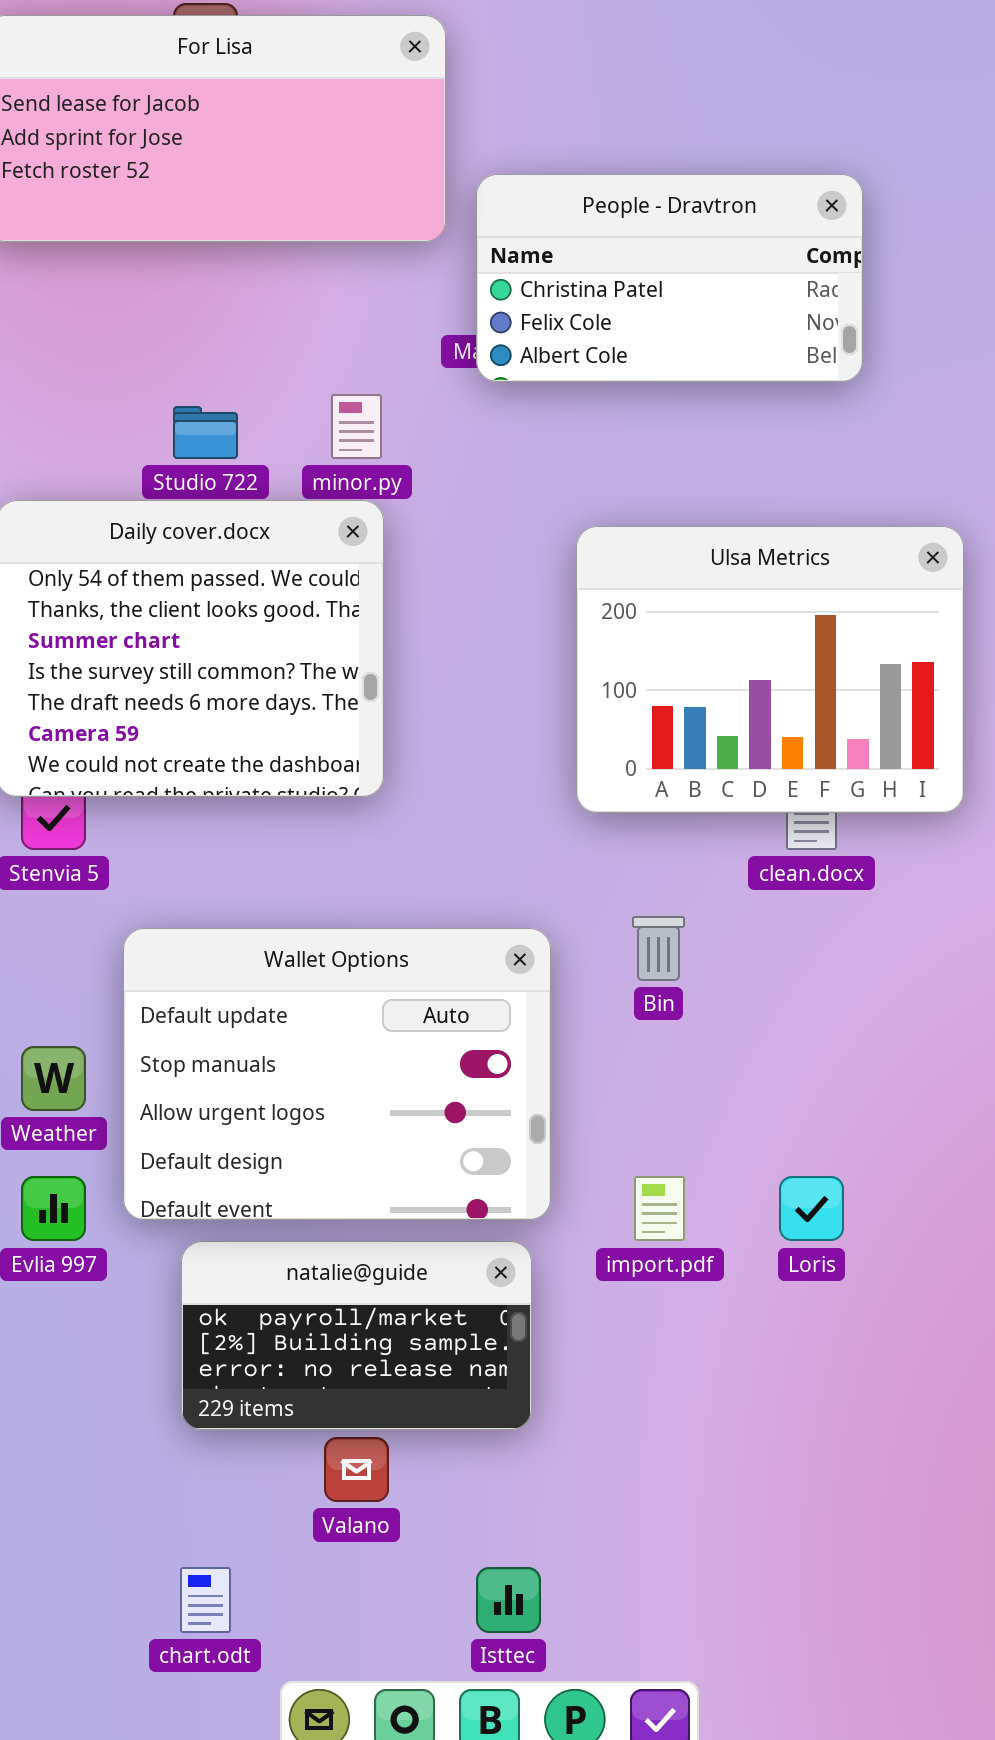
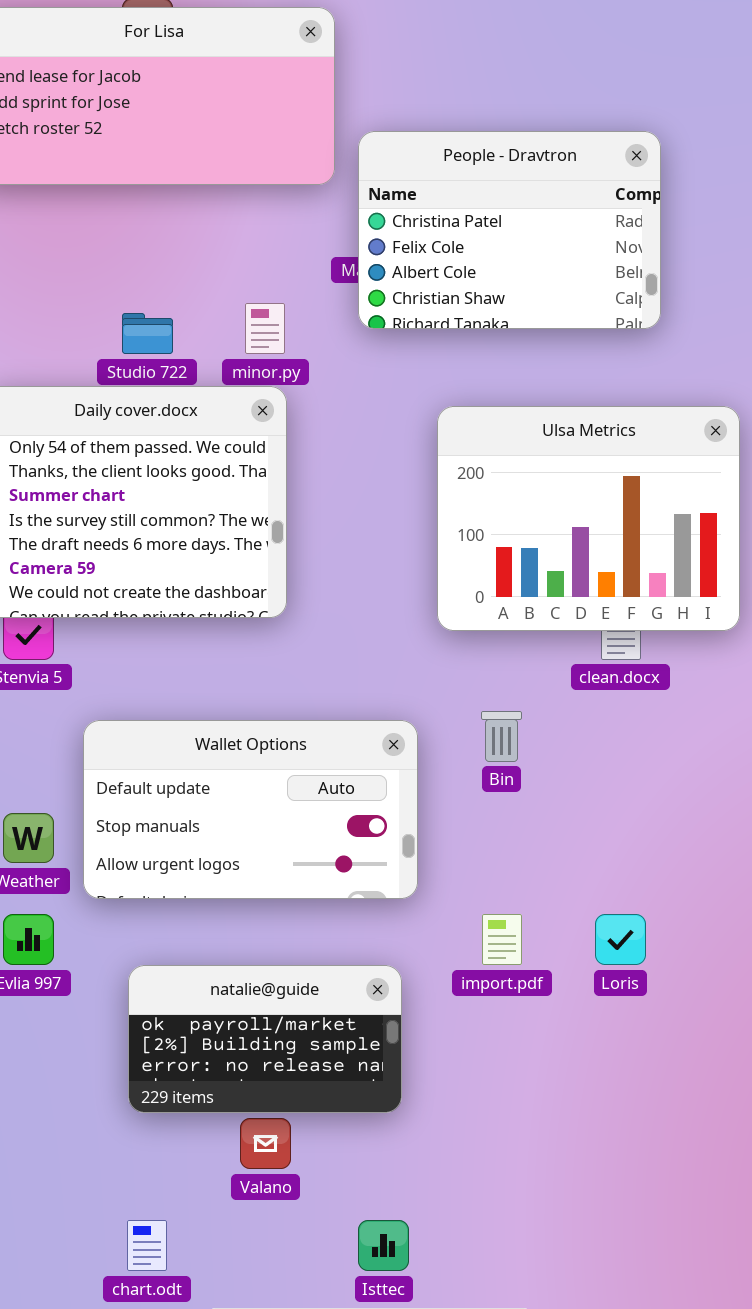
People - Dravtron: [476,174,863,382] -> [358,131,661,329], resized
Wallet Options: [123,928,551,1220] -> [83,720,418,899], resized

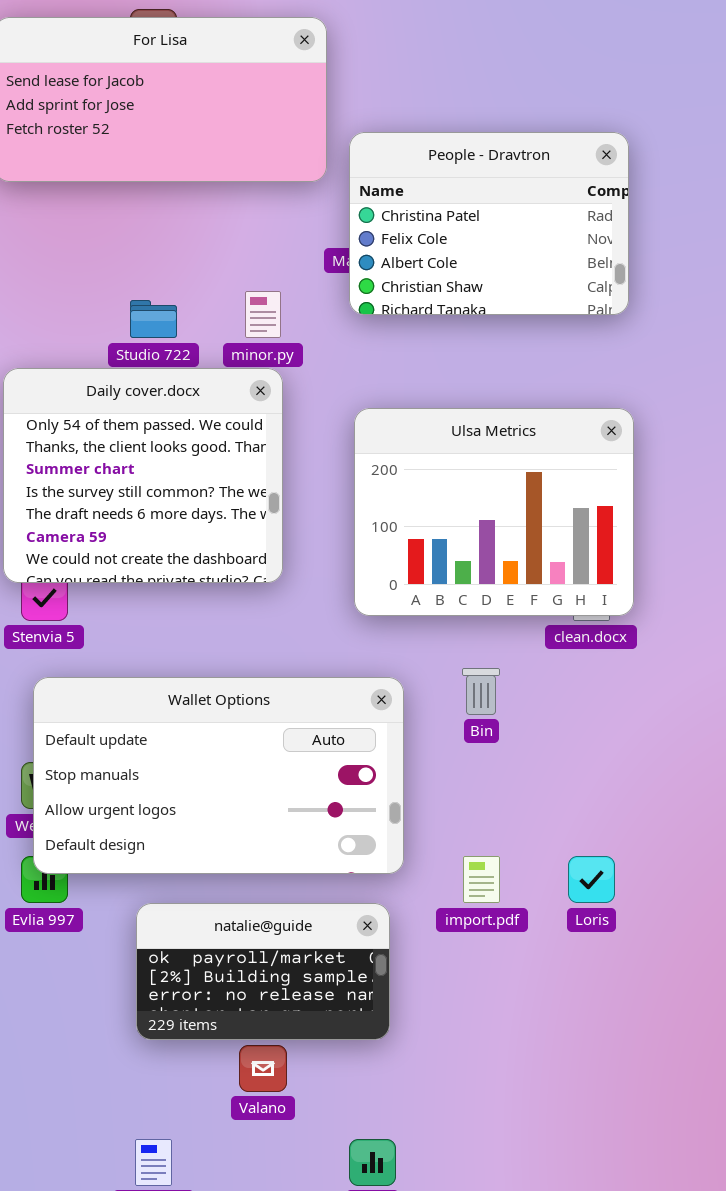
Ulsa Metrics: [437,406,740,631] -> [354,408,634,616], moved
Wallet Options: [83,720,418,899] -> [33,677,404,874], resized

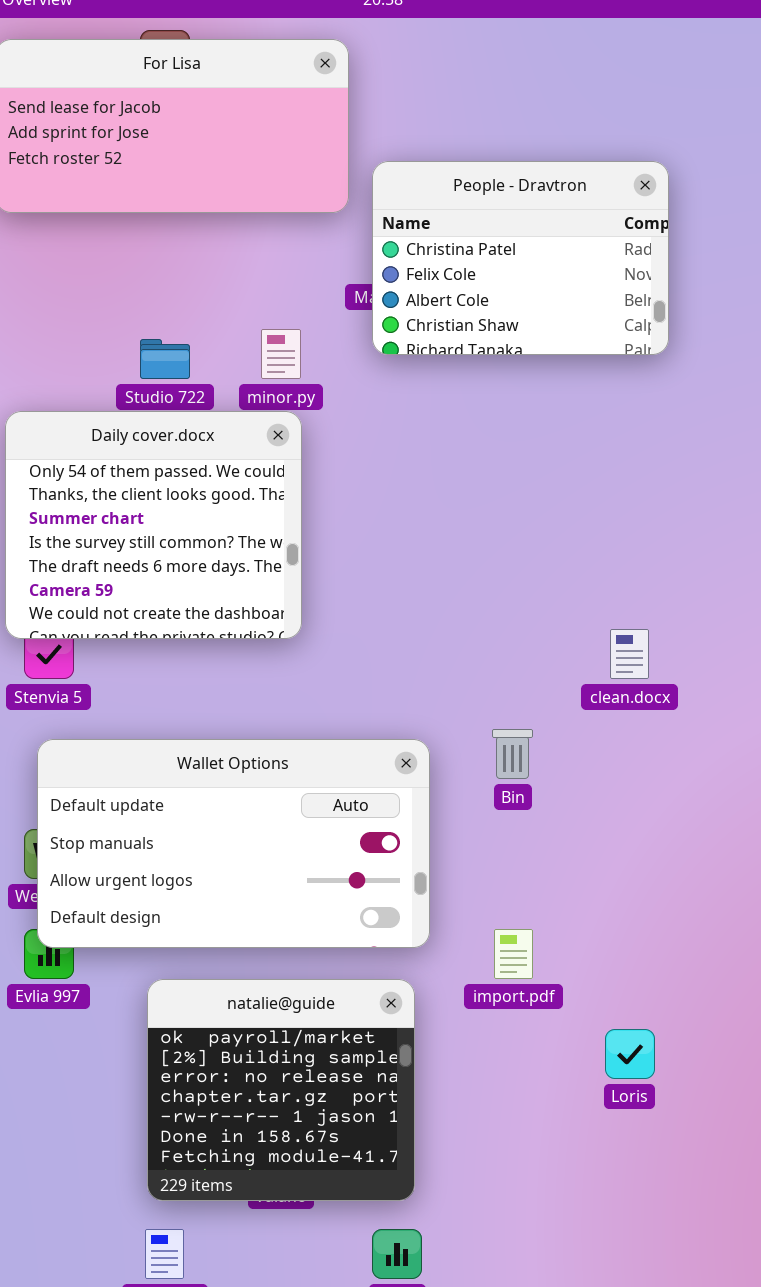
Ulsa Metrics: [354,408,634,616] -> none, closed
Loris: [568,856,615,903] -> [605,1029,655,1079], moved
natalie@guide: [136,903,390,1040] -> [147,979,415,1201], resized

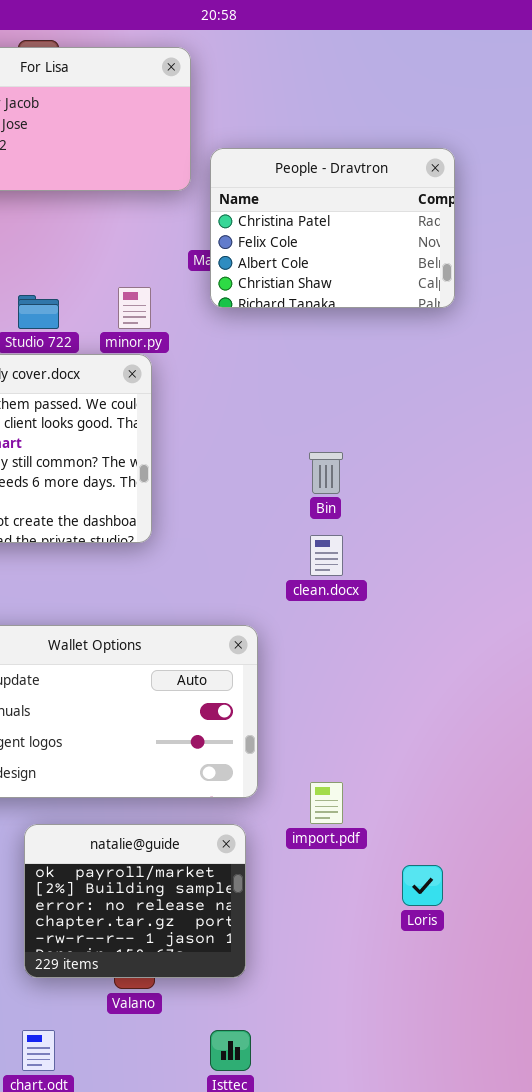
clean.docx: [610,629,649,679] -> [310,535,343,576], moved
Bin: [492,729,533,779] -> [309,452,343,494], moved
natalie@guide: [147,979,415,1201] -> [24,824,246,978], resized

